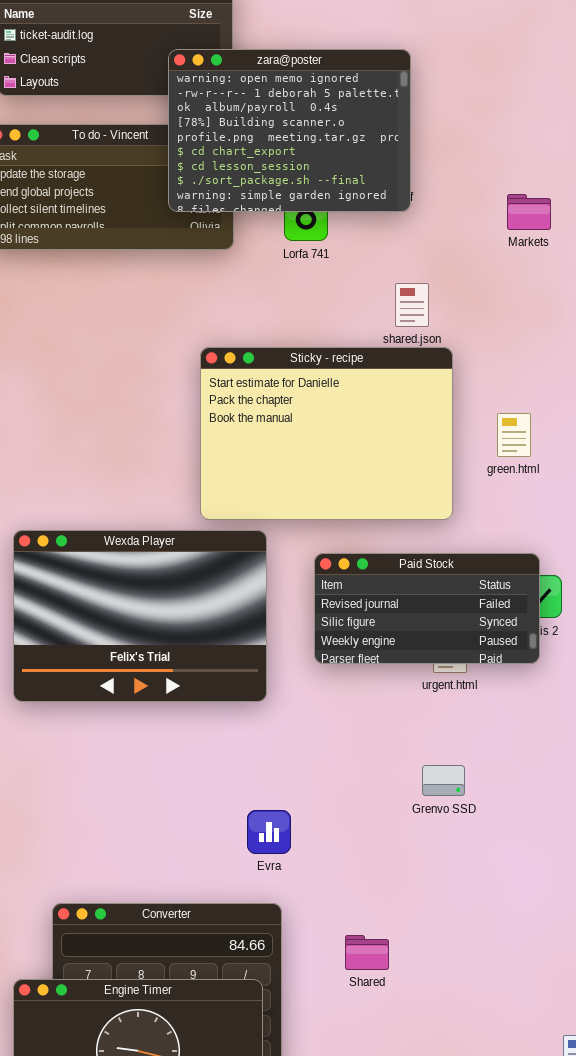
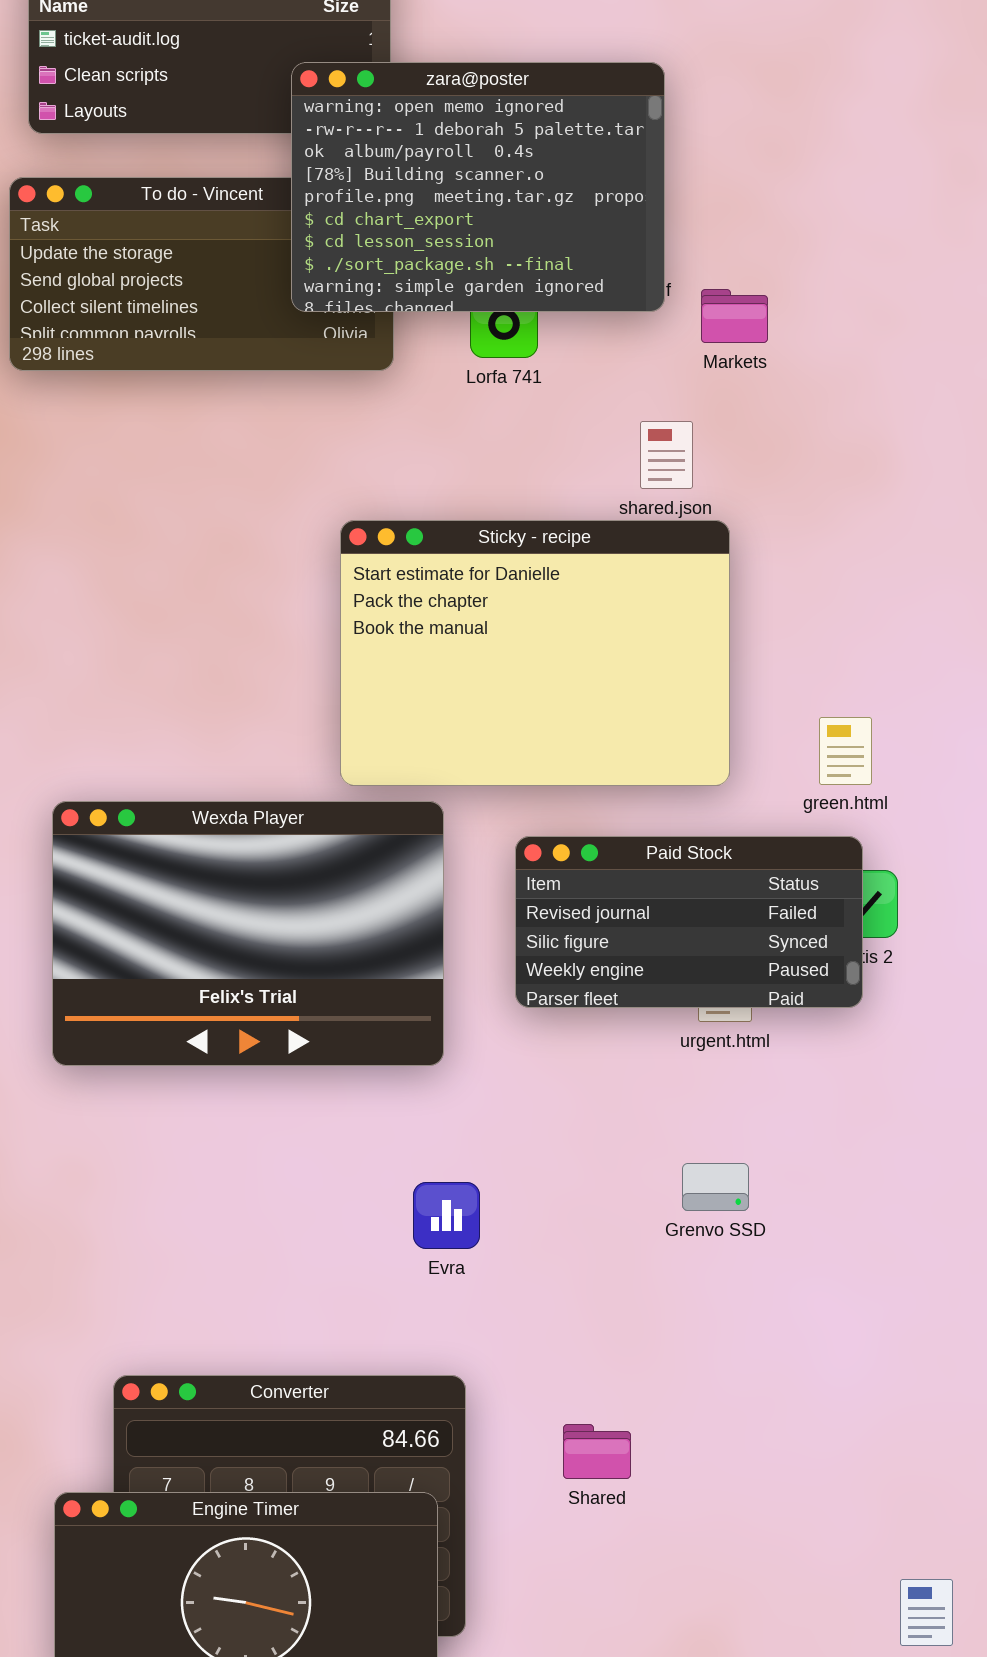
Markets: [507,194,551,230] -> [701,289,768,343], moved
green.html: [497,413,531,457] -> [819,717,872,785], moved
Evra: [247,810,291,854] -> [413,1182,480,1249], moved

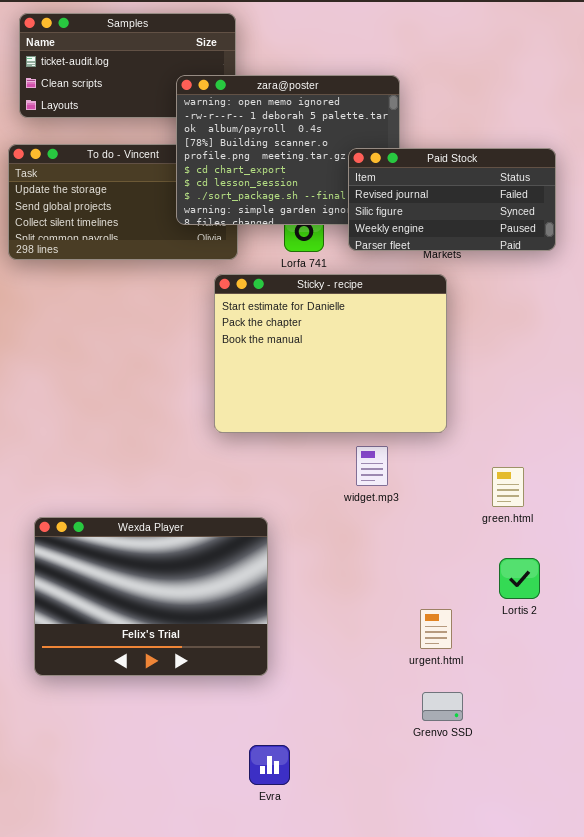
Sticky - recipe: [340,520,730,786] -> [214,274,447,433], moved
Paid Stock: [515,836,863,1008] -> [348,148,556,251], moved
Grenvo SSD: [682,1163,749,1211] -> [422,692,463,721], moved

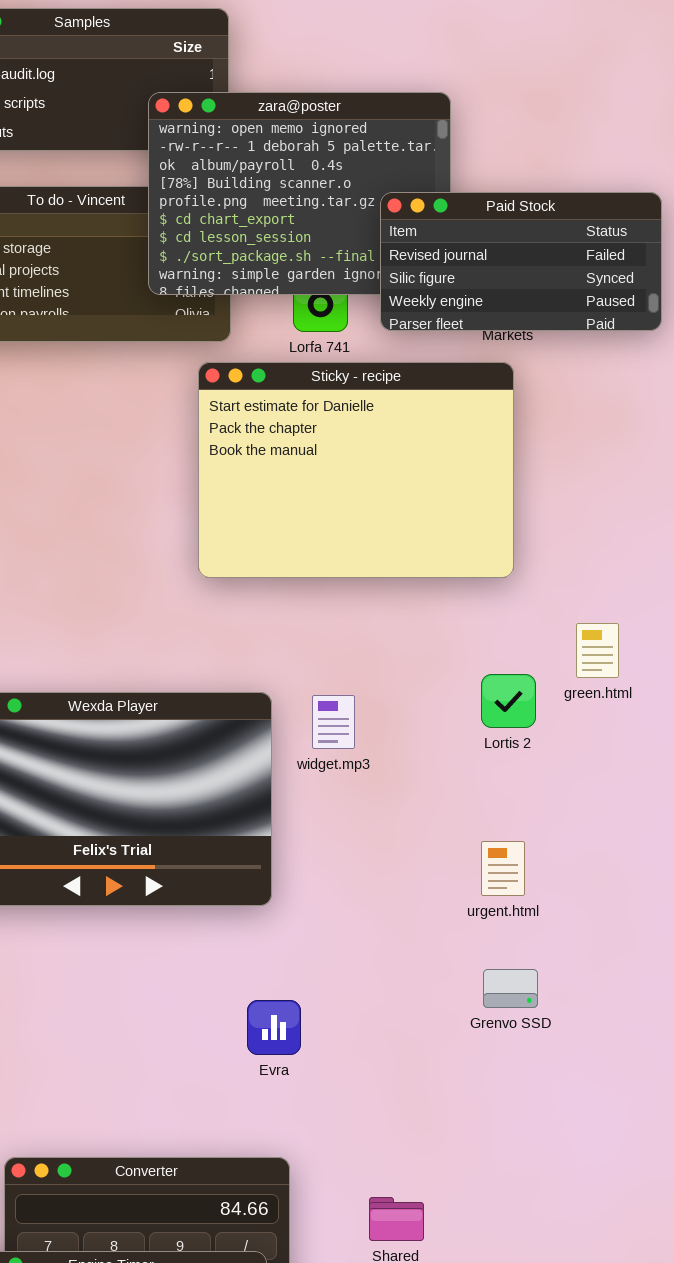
widget.mp3: [356,446,388,486] -> [312,695,355,749], moved
Lortis 2: [499,558,540,599] -> [481,674,536,728], moved
urgent.html: [420,609,452,649] -> [481,841,525,896], moved
Grenvo SSD: [422,692,463,721] -> [483,969,538,1008], moved

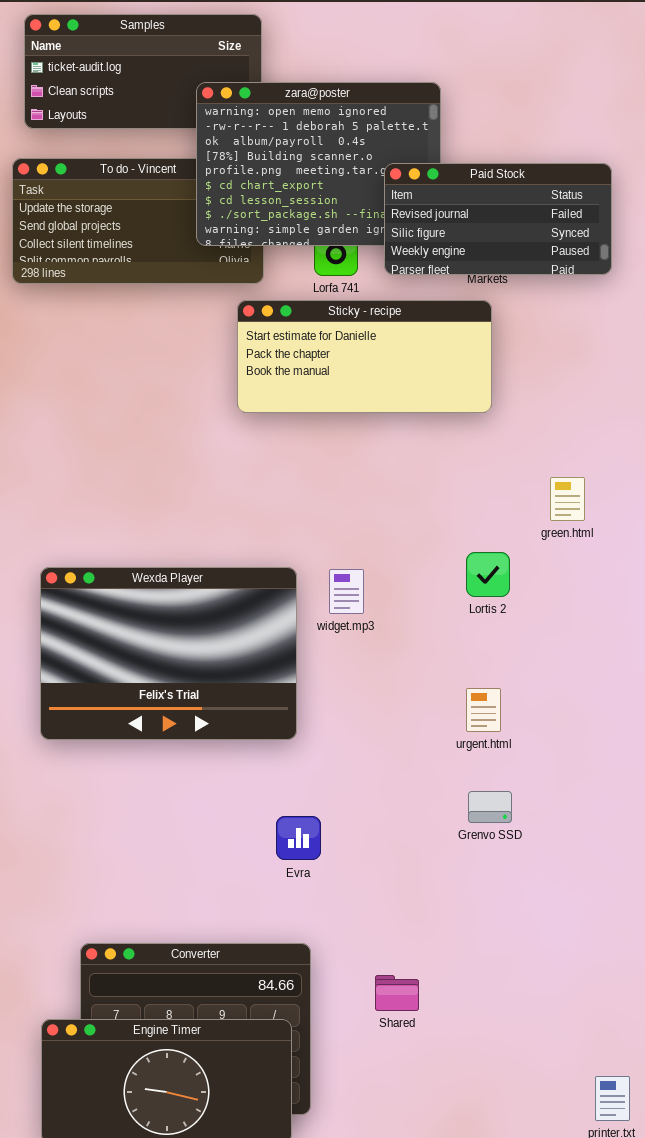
Sticky - recipe: [198,362,514,578] -> [237,300,492,413], resized
green.html: [576,623,619,678] -> [550,477,585,521], moved

